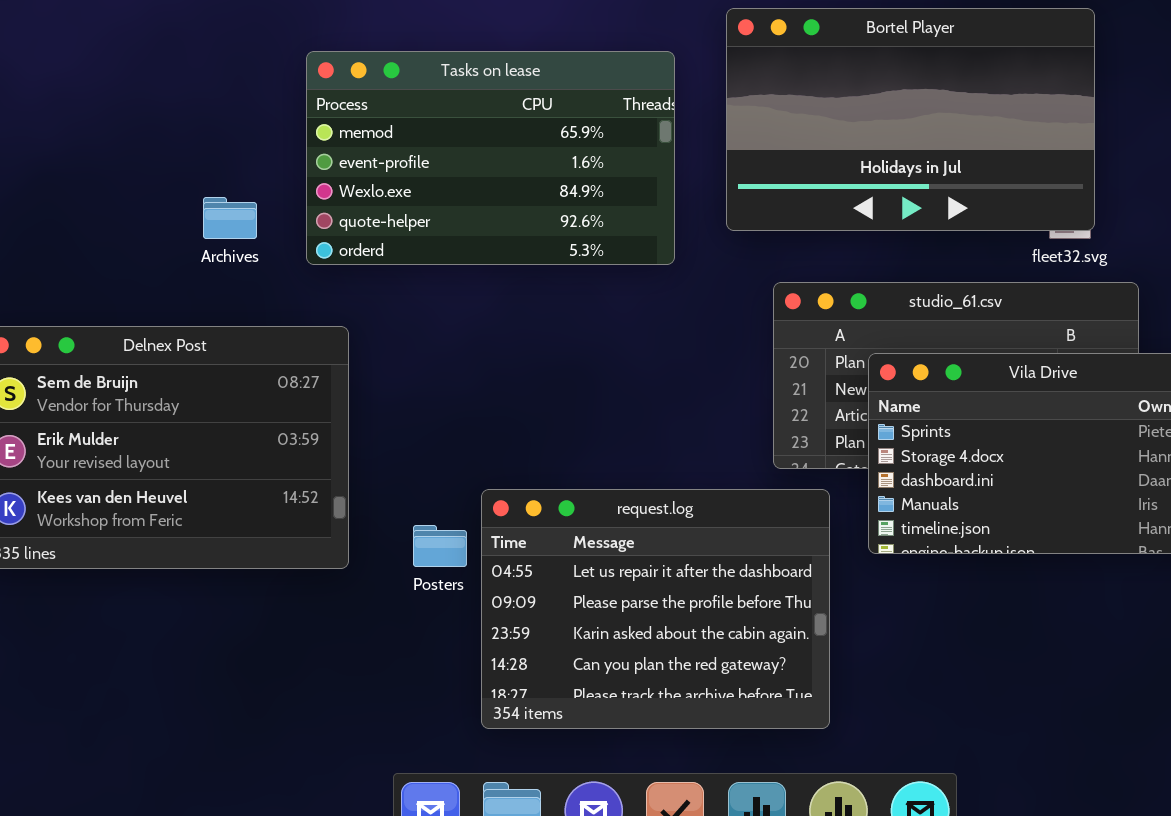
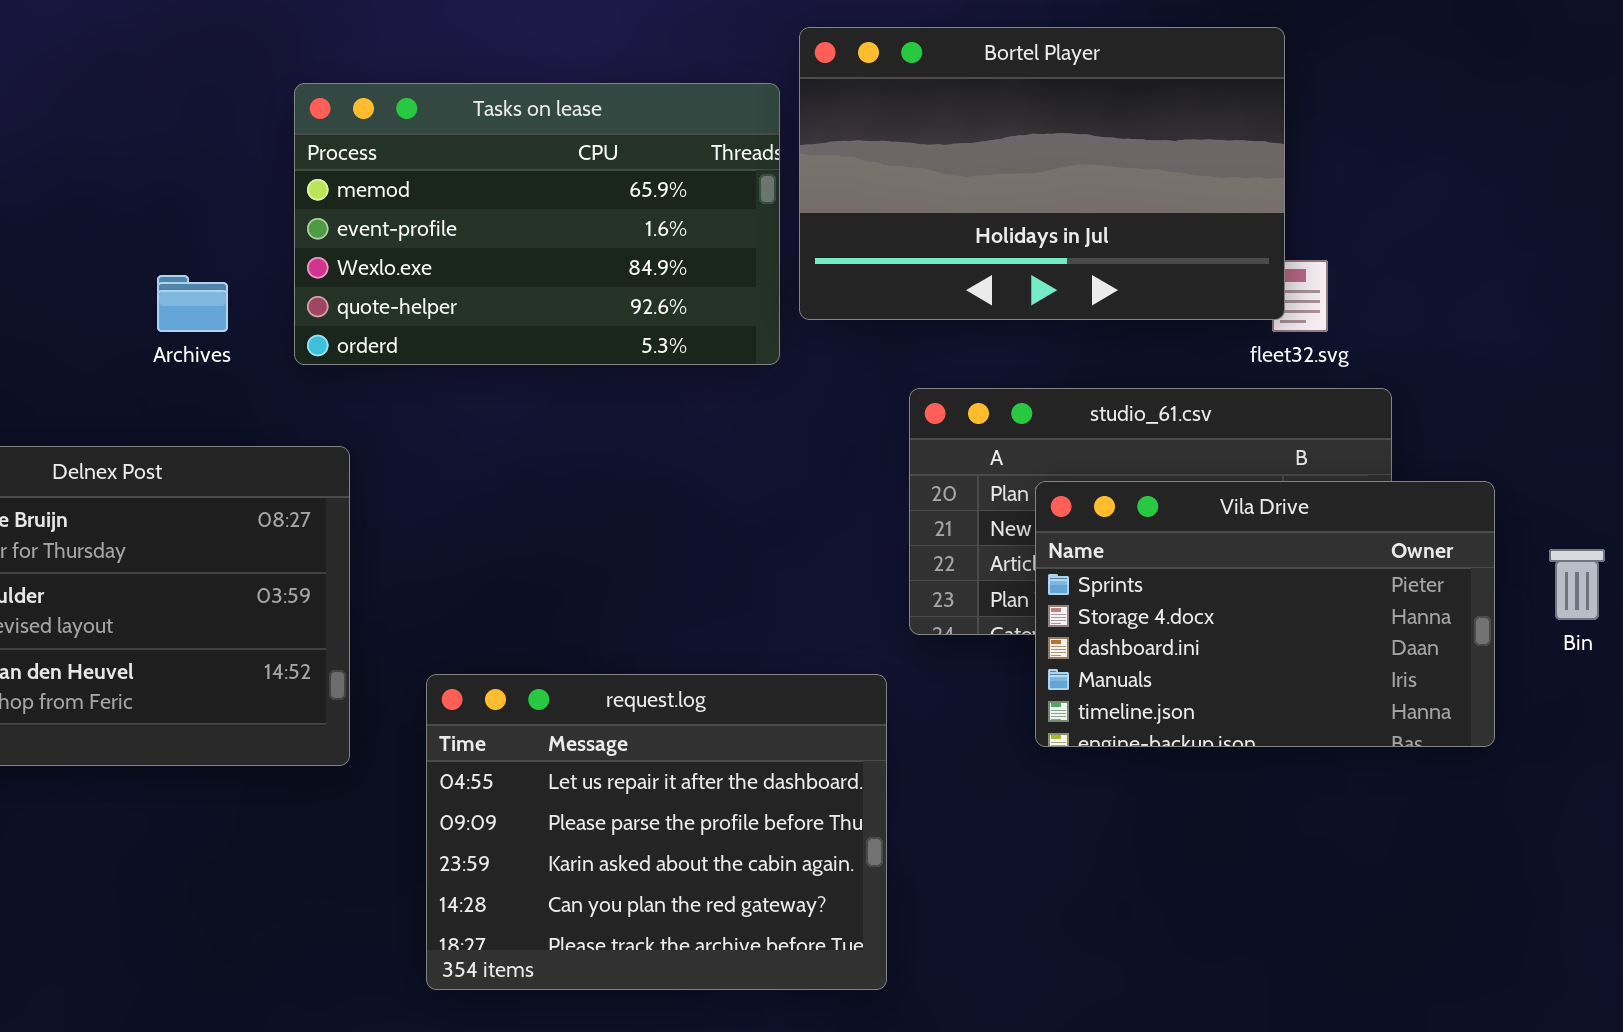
Bortel Player: [726,8,1095,231] -> [799,27,1285,320], moved
request.log: [481,489,830,729] -> [426,674,887,990], moved

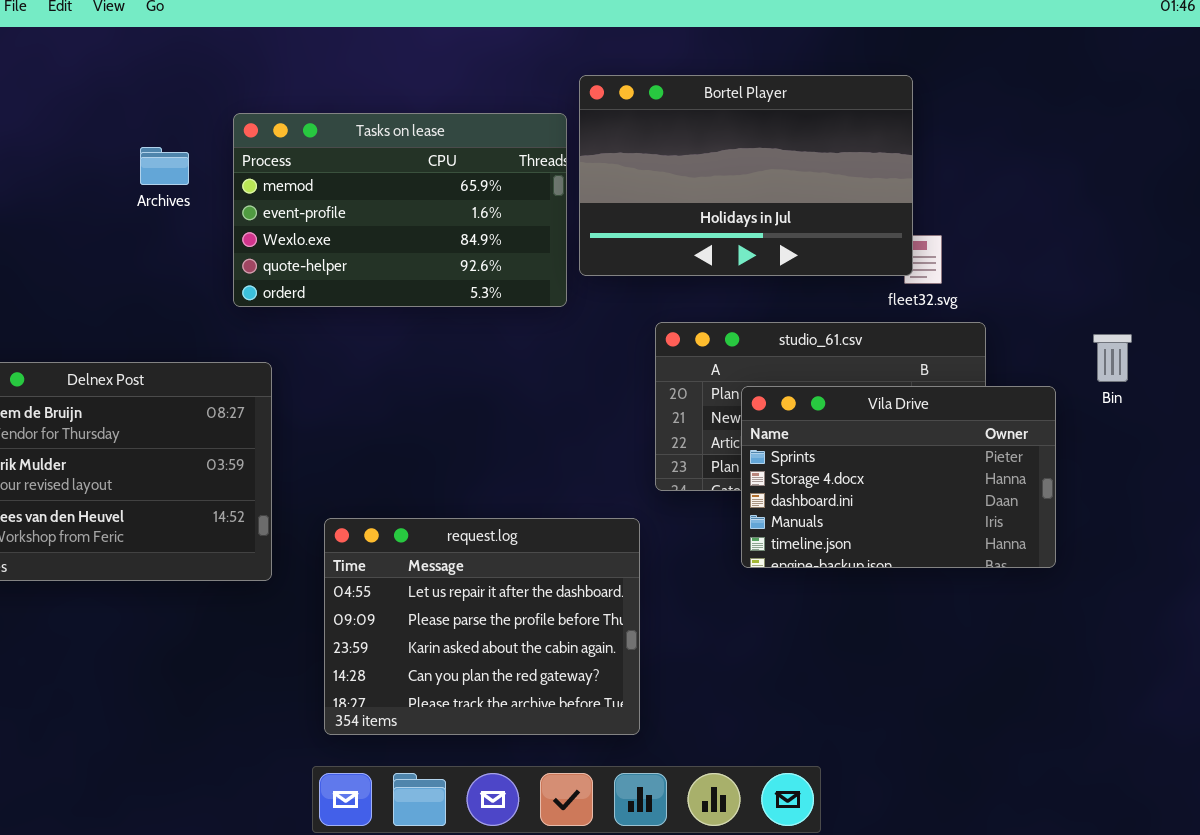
Archives: [157,275,228,332] -> [140,147,189,185], moved
Bin: [1549,549,1605,620] -> [1093,334,1132,382], moved

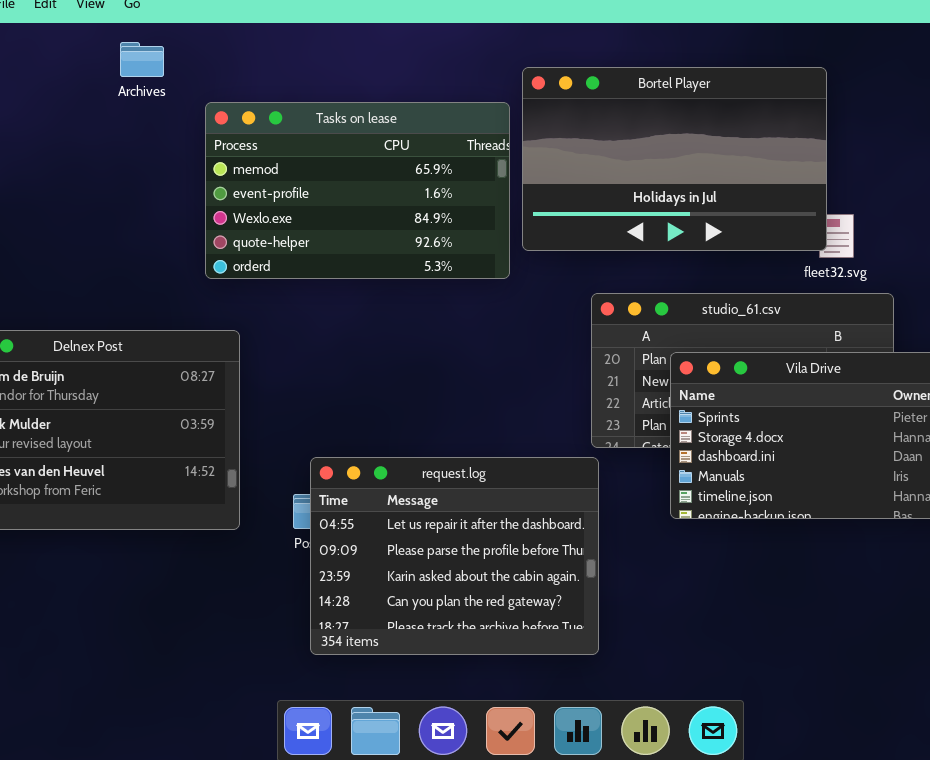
Archives: [140,147,189,185] -> [120,42,164,77], moved
request.log: [324,518,640,735] -> [310,457,599,655], moved

